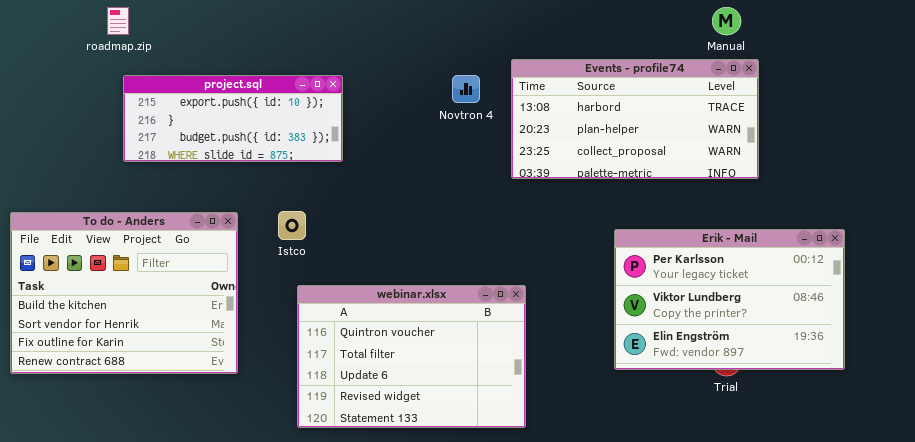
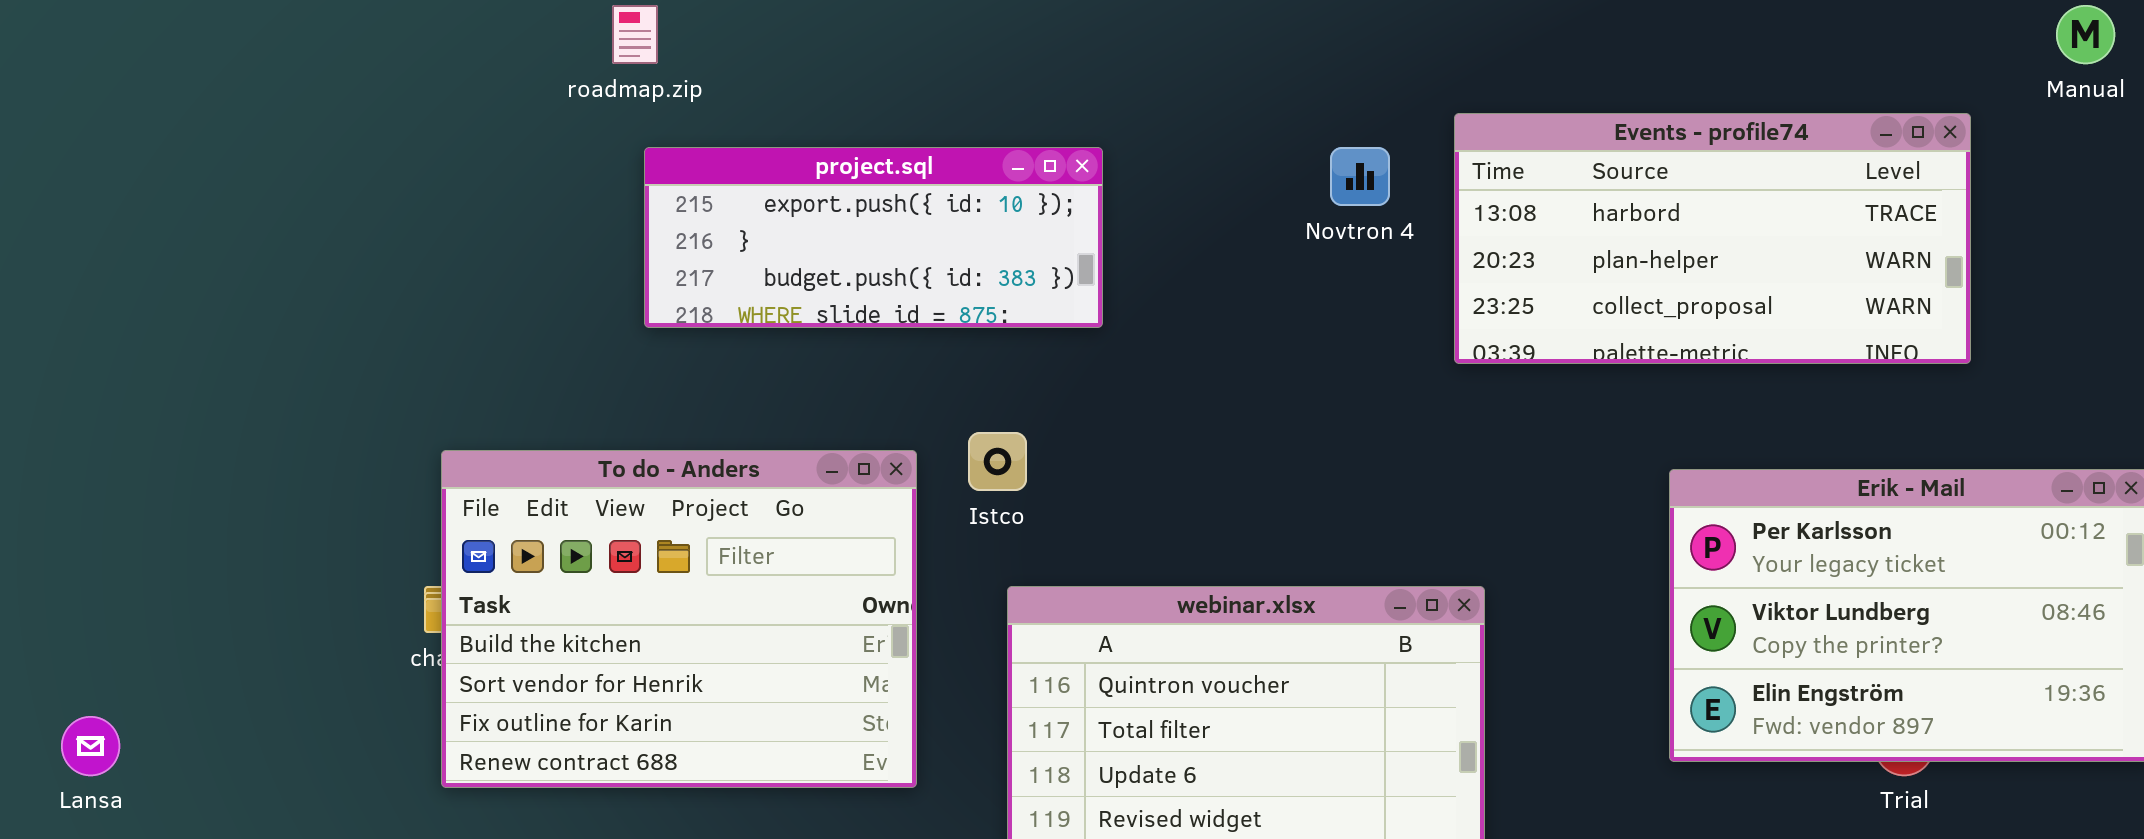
Manual: [712,7,741,35] -> [2056,5,2115,64], moved
To do - Anders: [10,212,238,374] -> [441,450,917,788], moved

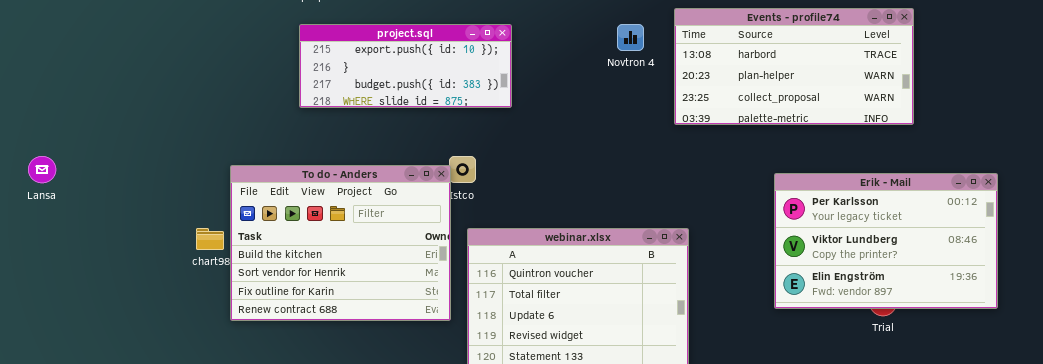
To do - Anders: [441,450,917,788] -> [230,165,451,321], moved
Lansa: [61,716,120,776] -> [28,156,56,183], moved

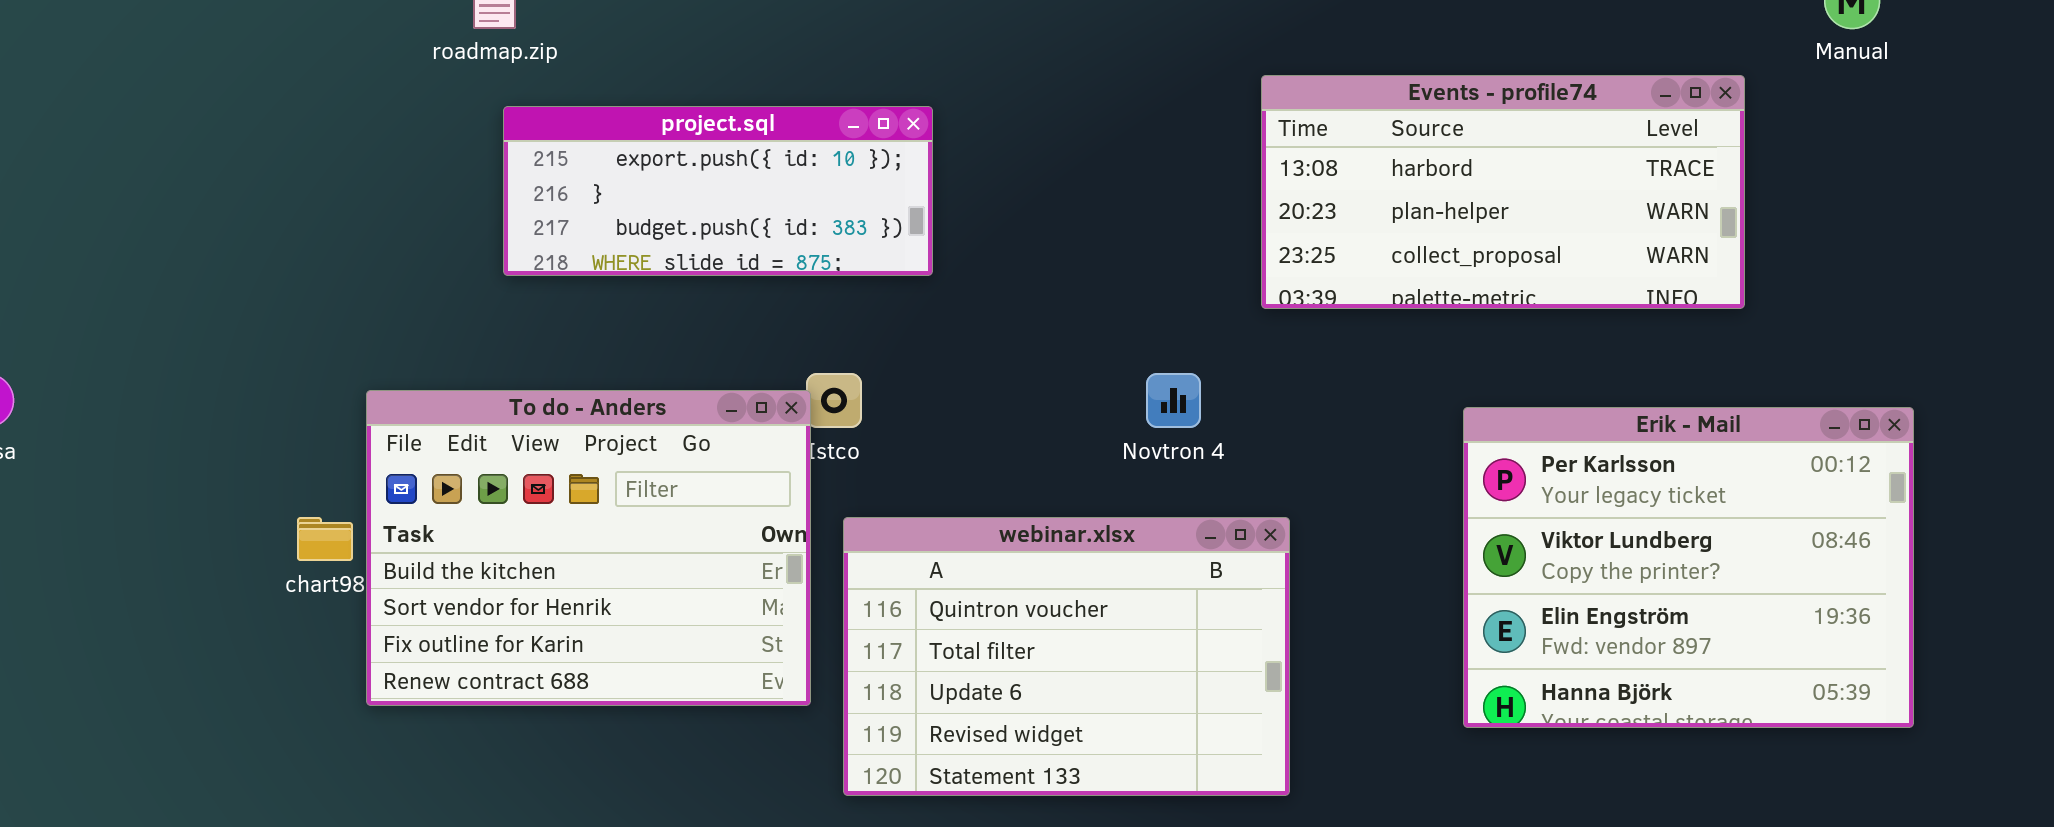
Novtron 4: [617,24,644,51] -> [1146,373,1201,428], moved
Erik - Mail: [774,173,998,309] -> [1463,407,1914,728], resized

